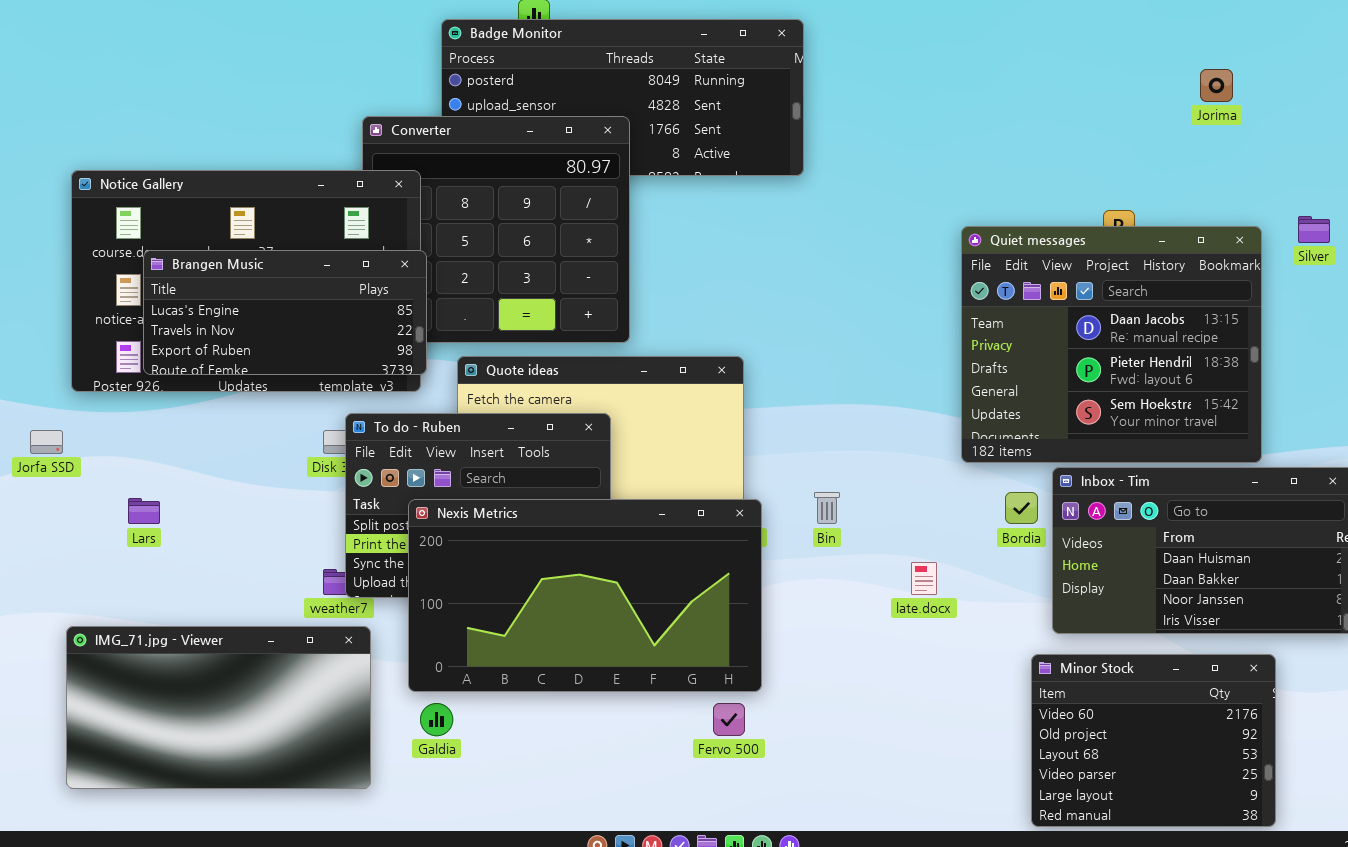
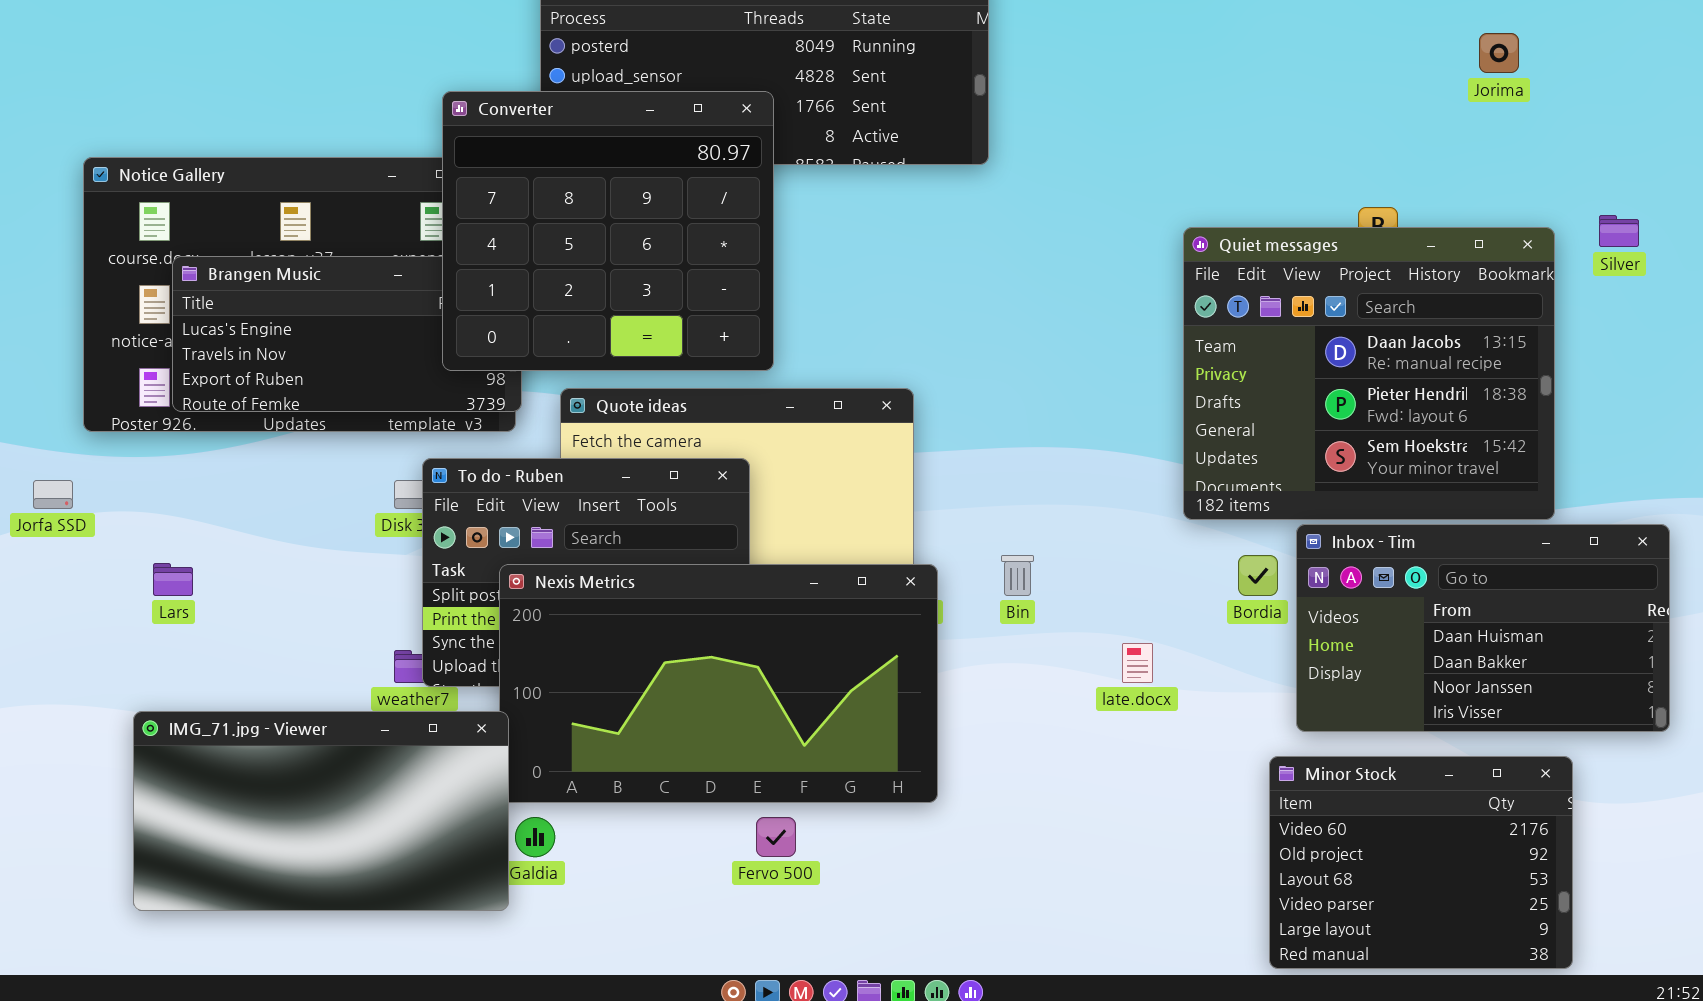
Converter: [362,116,630,343] -> [442,91,774,371], raised
IMG_71.jpg - Viewer: [66,626,371,789] -> [133,711,509,911], moved
Fervo 500: [713,703,745,736] -> [756,817,796,857], moved

